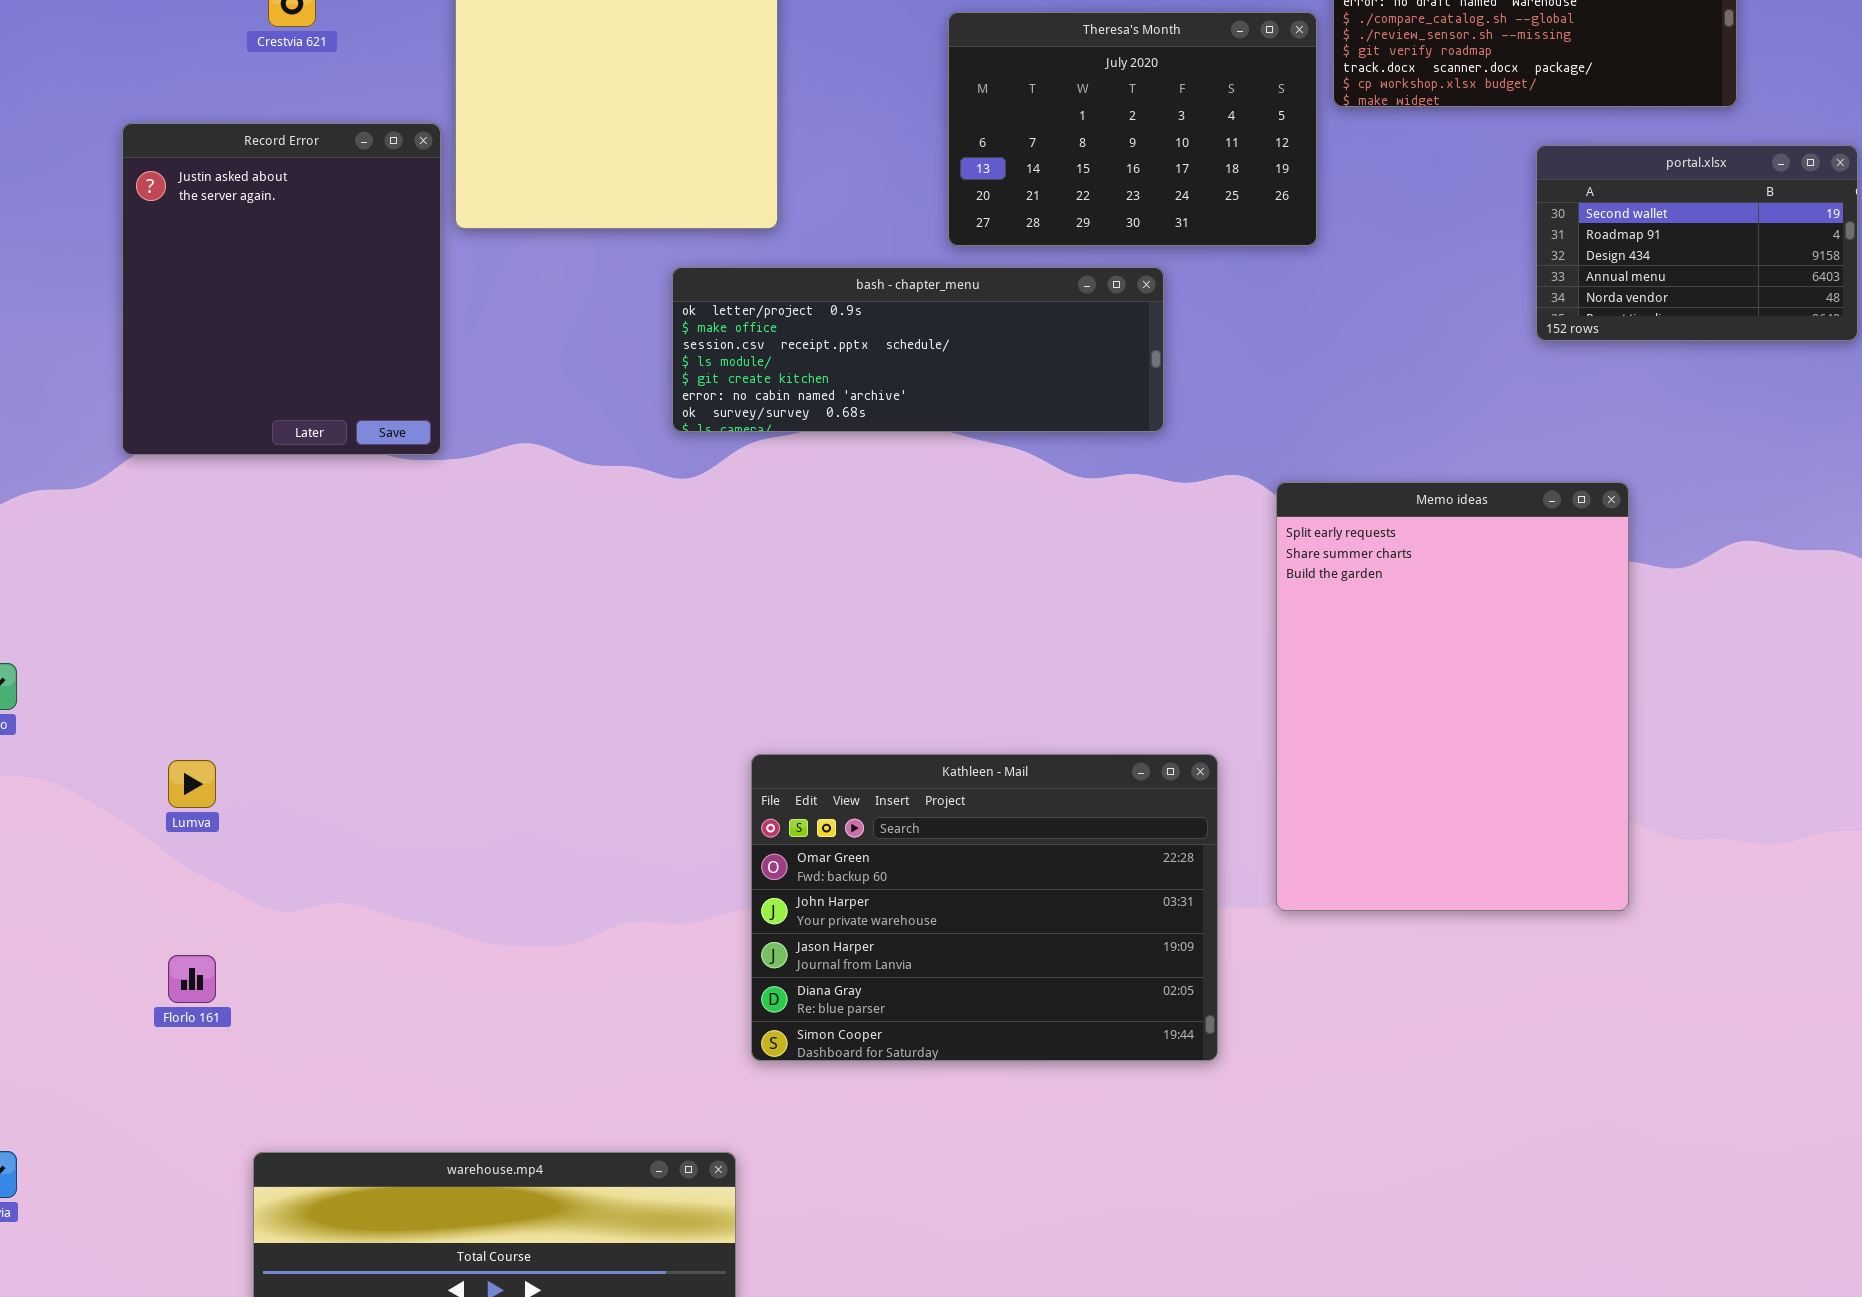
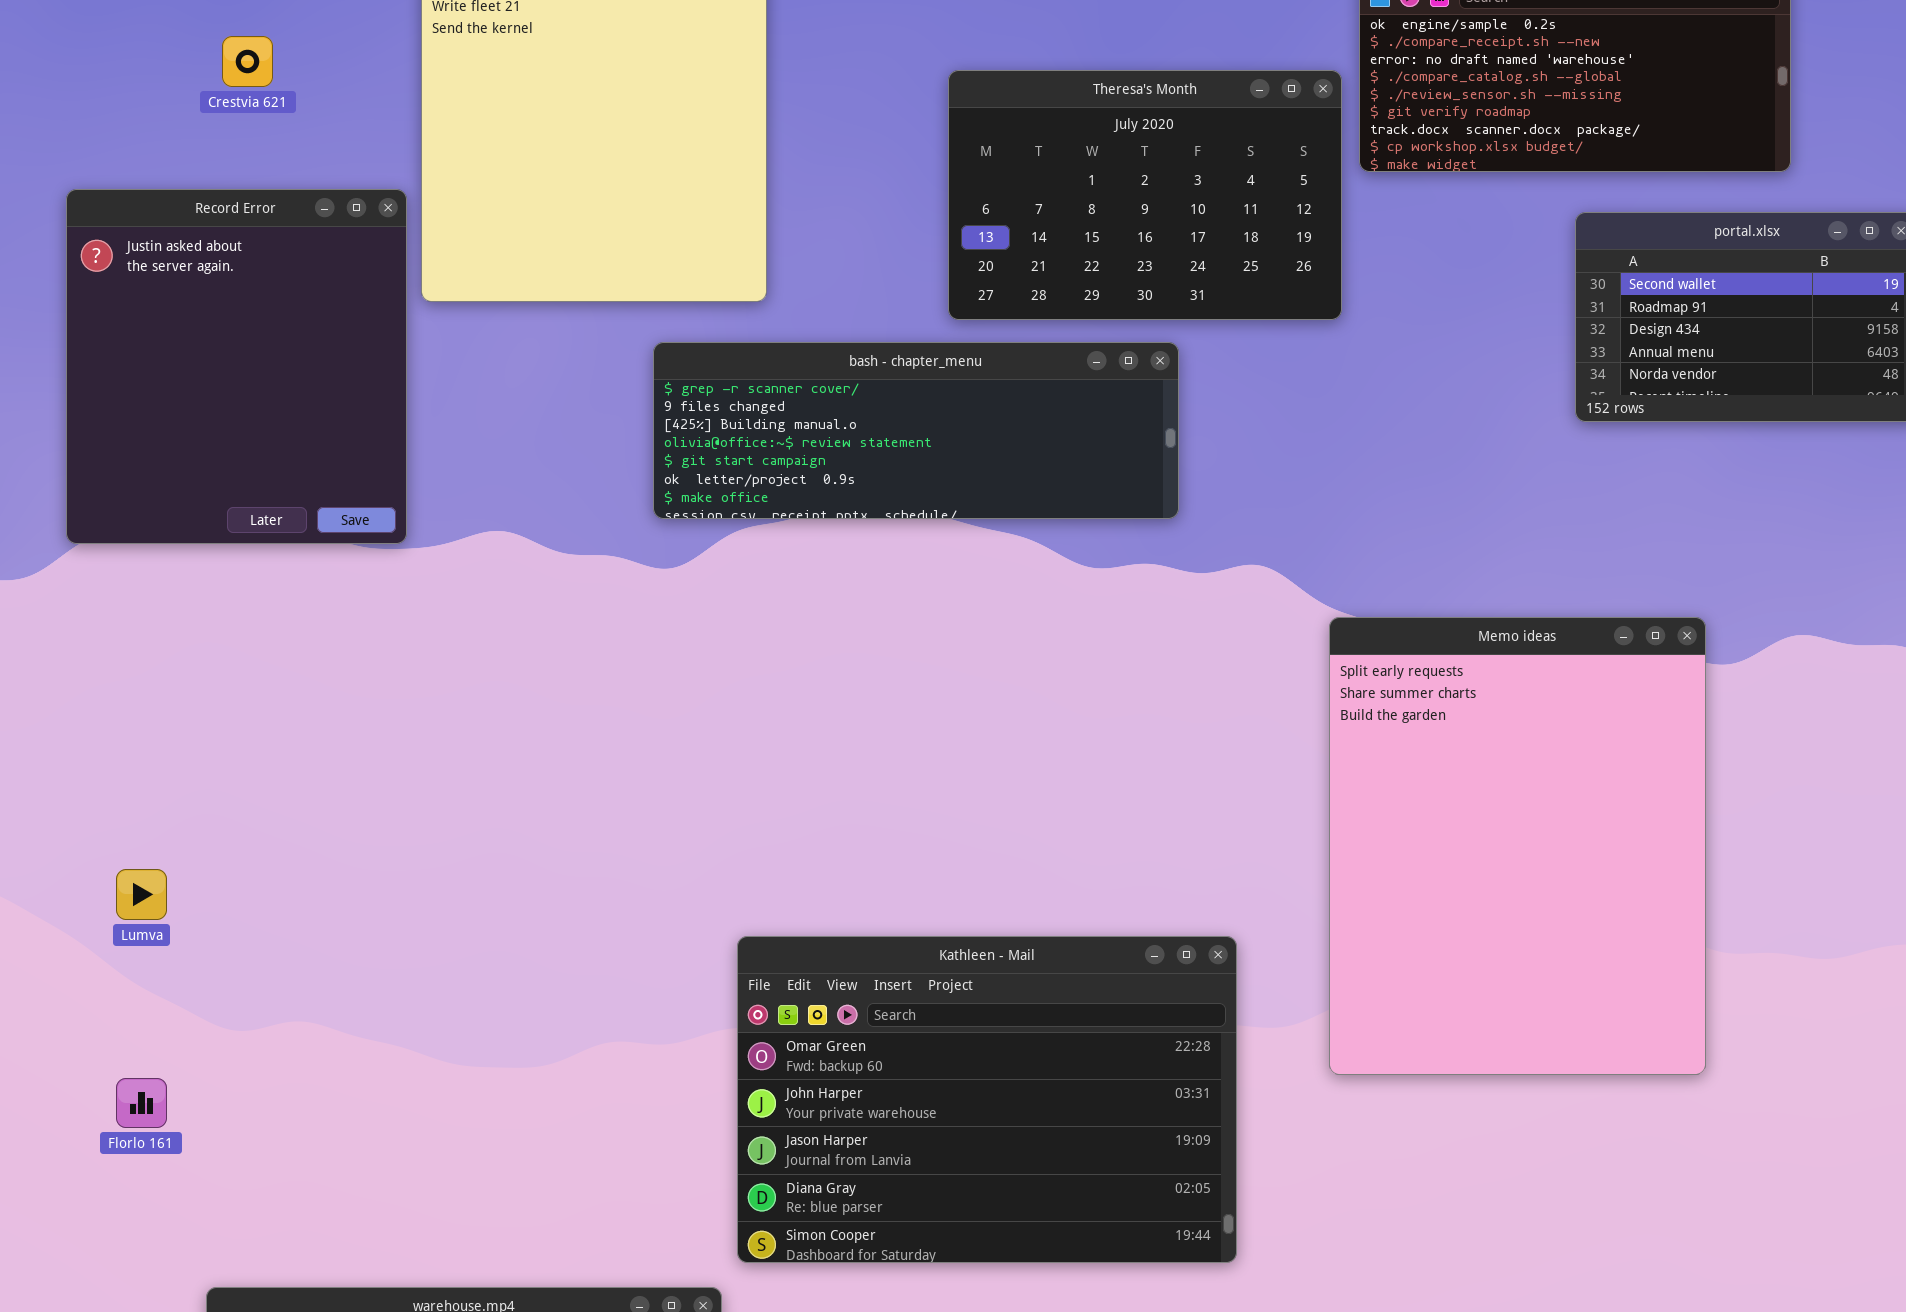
bash - chapter_menu: [672,267,1164,432] -> [653,342,1179,519], scrolled up 5 rows
Memo ideas: [1276,482,1629,911] -> [1329,617,1706,1075], moved
Kathleen - Mail: [751,754,1218,1061] -> [737,936,1237,1263], moved

